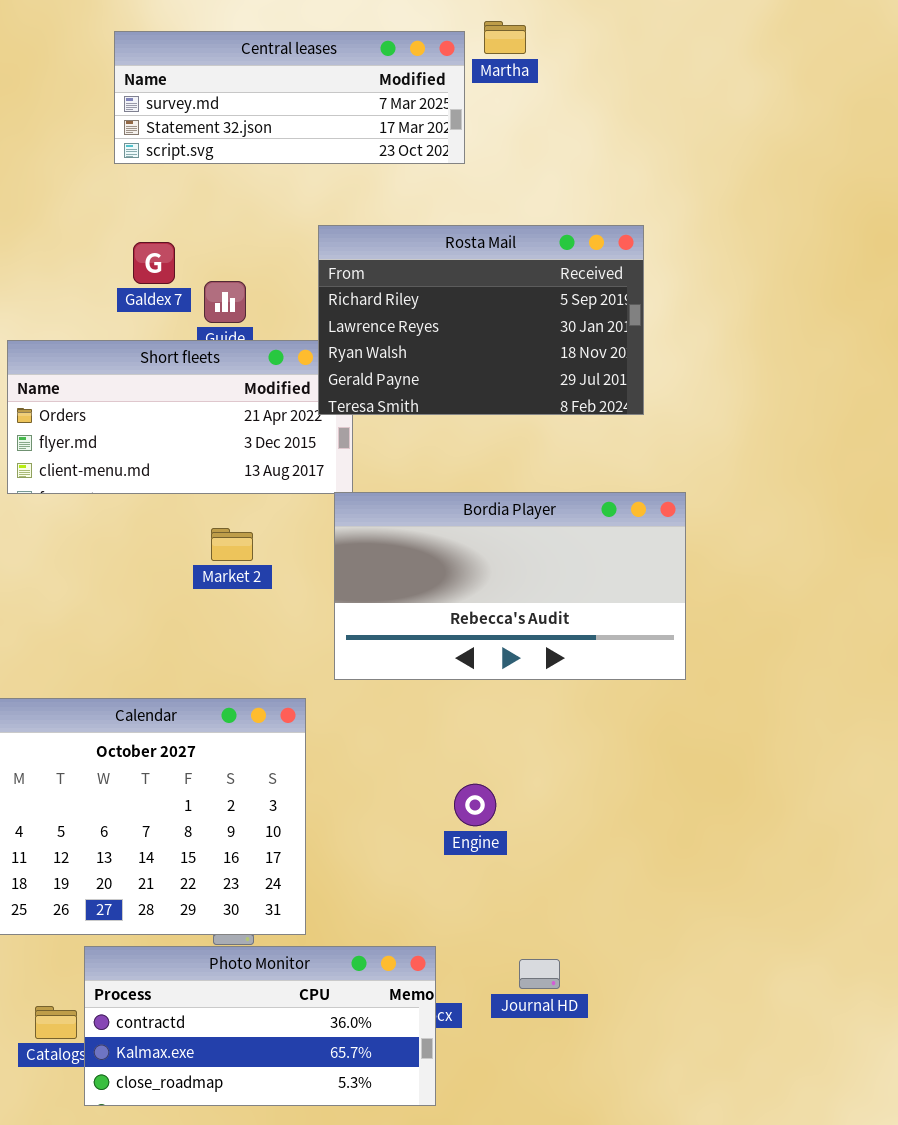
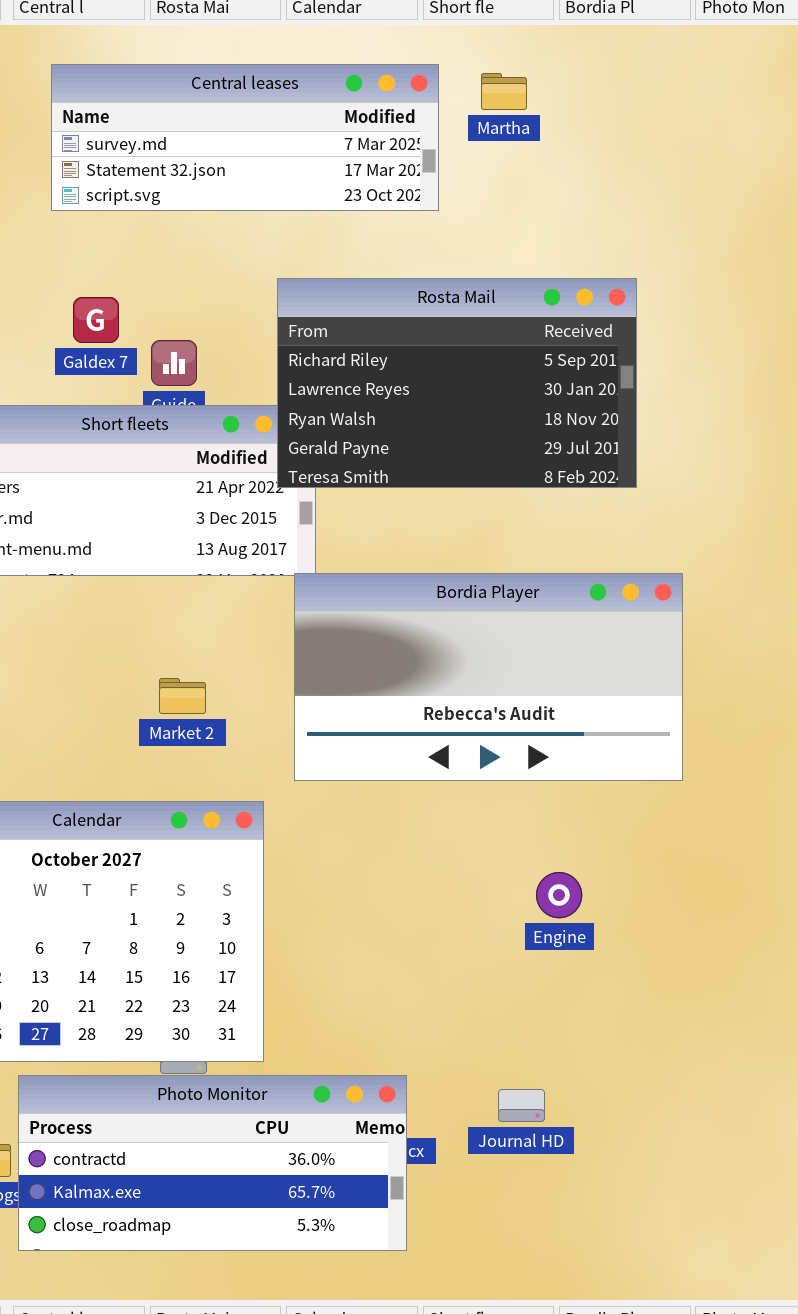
Martha: [484,21,526,54] -> [481,73,527,110], moved
Market 2: [211,528,253,561] -> [159,678,206,714], moved
Engine: [454,784,496,826] -> [536,872,582,918], moved

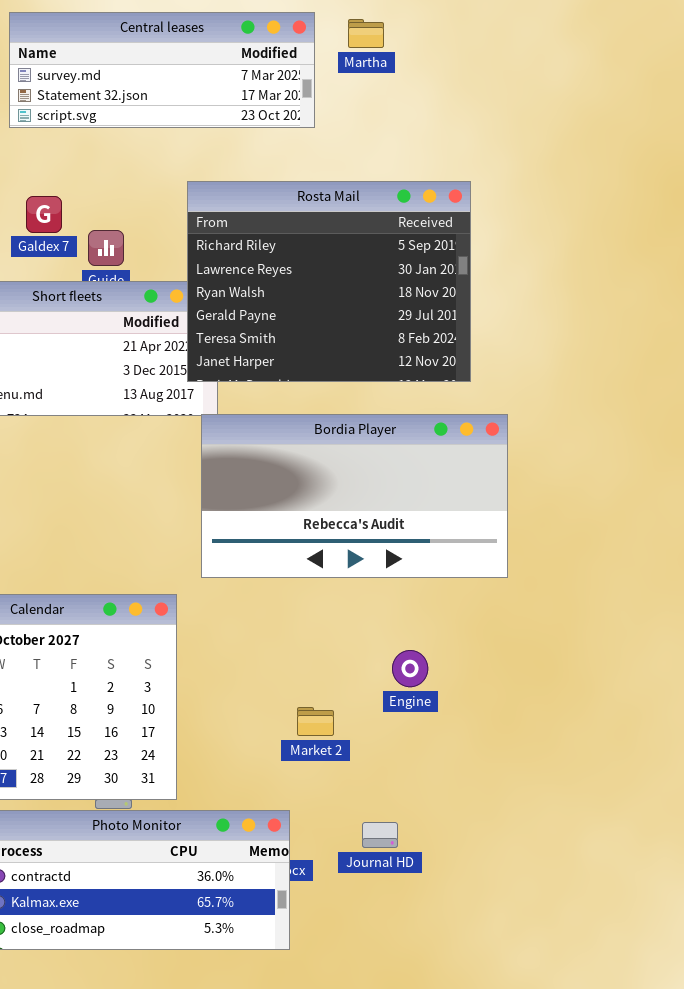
Rosta Mail: [277,278,637,488] -> [187,181,471,382], resized
Market 2: [159,678,206,714] -> [297,707,334,736], moved

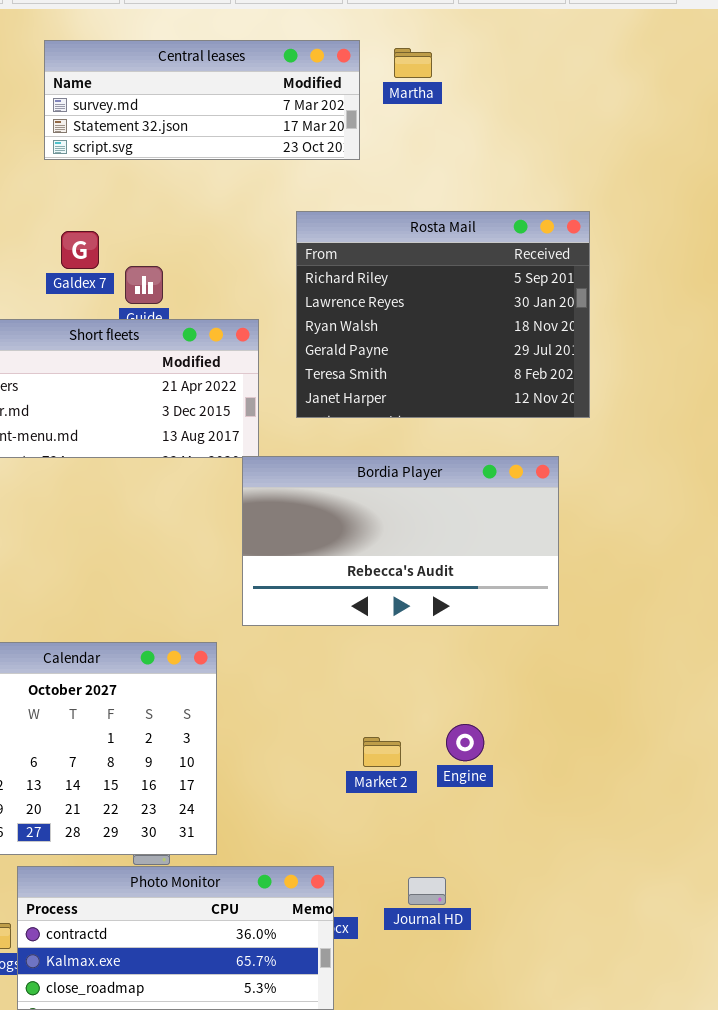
Rosta Mail: [187,181,471,382] -> [296,211,590,418], moved
Engine: [392,650,428,687] -> [446,724,484,761], moved
Market 2: [297,707,334,736] -> [363,737,401,767], moved

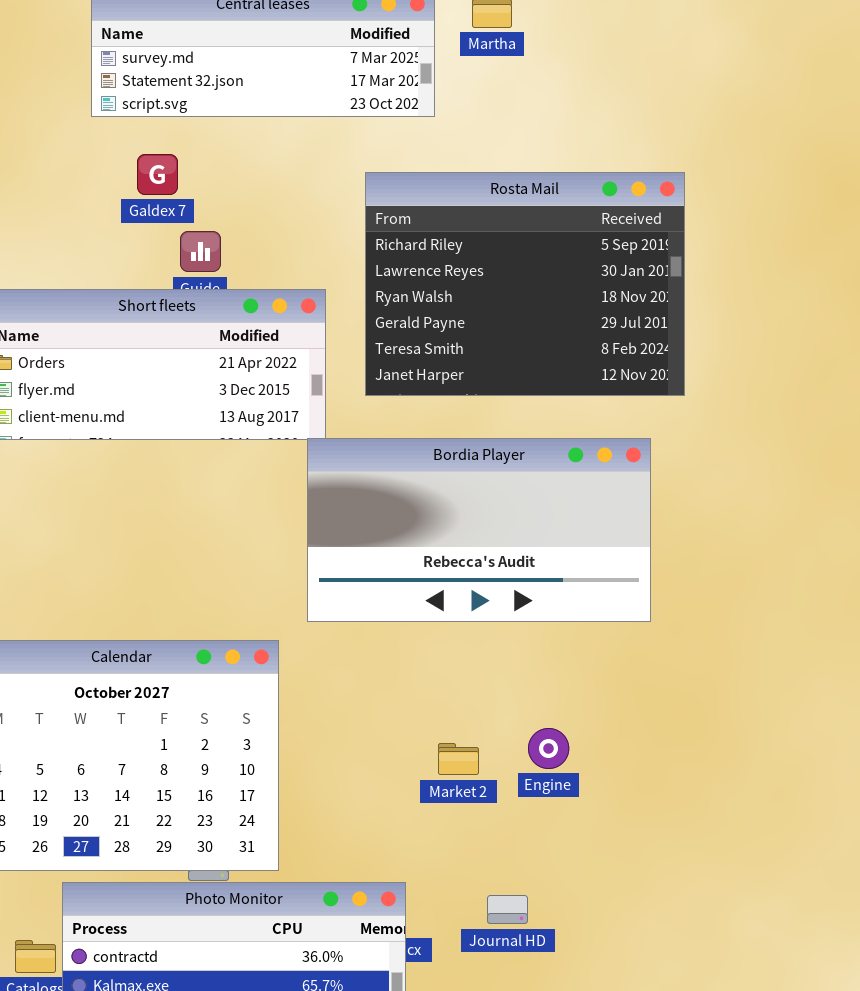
Galdex 7: [61,231,99,269] -> [137,154,178,195], moved

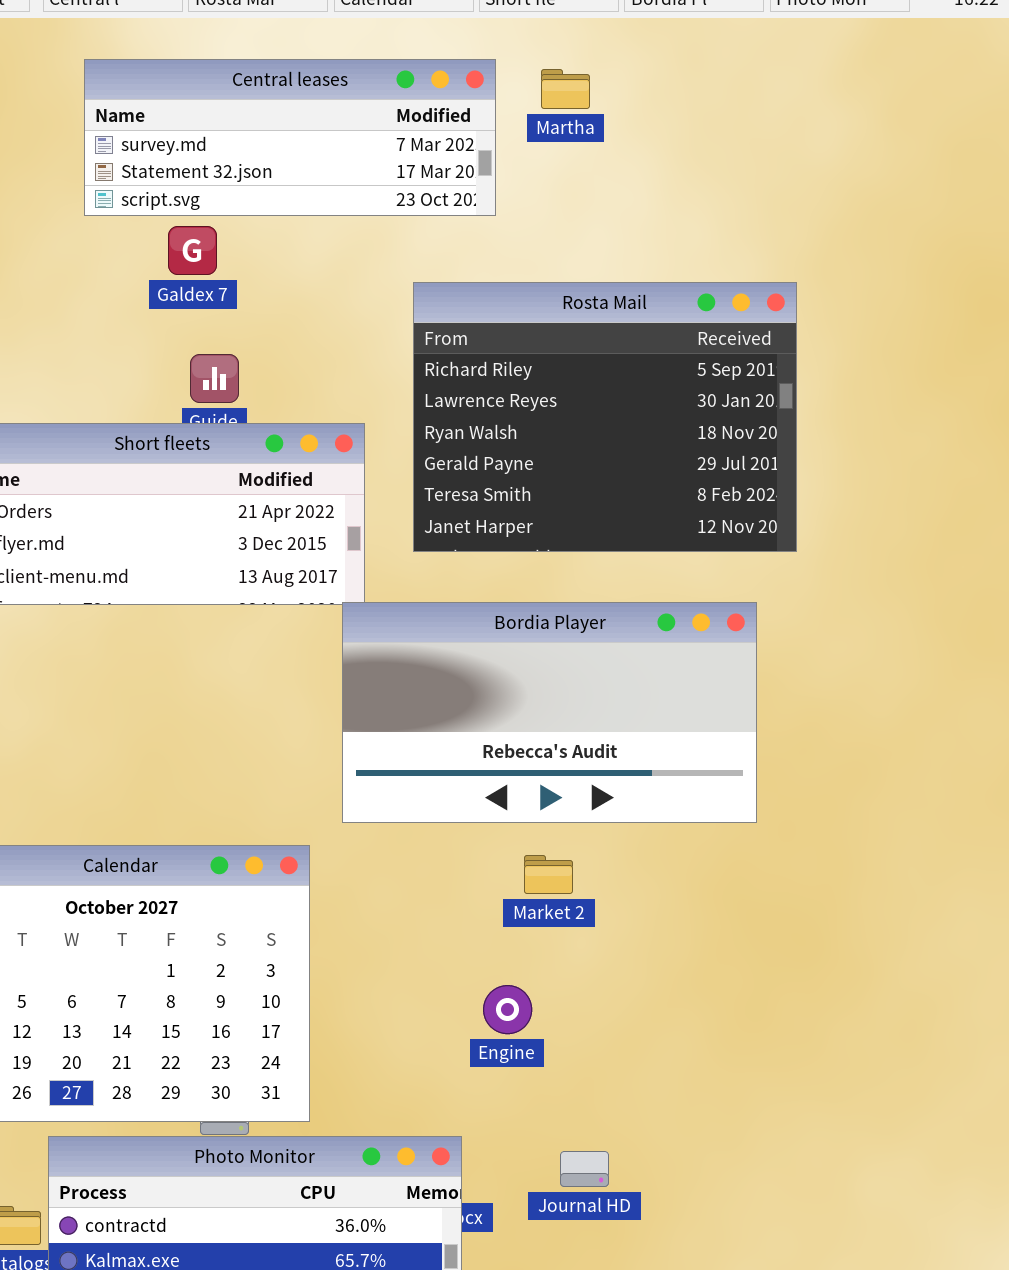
Galdex 7: [137,154,178,195] -> [168,226,217,275], moved
Engine: [528,728,569,769] -> [483,985,532,1034], moved
Market 2: [438,743,479,775] -> [524,855,573,894], moved

